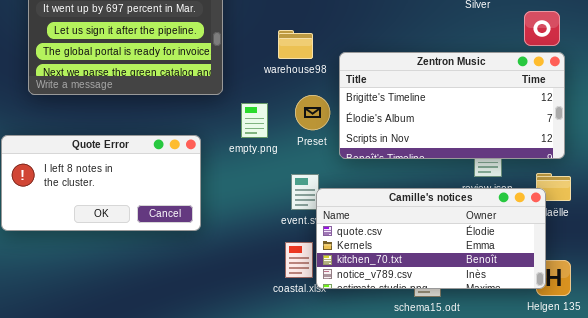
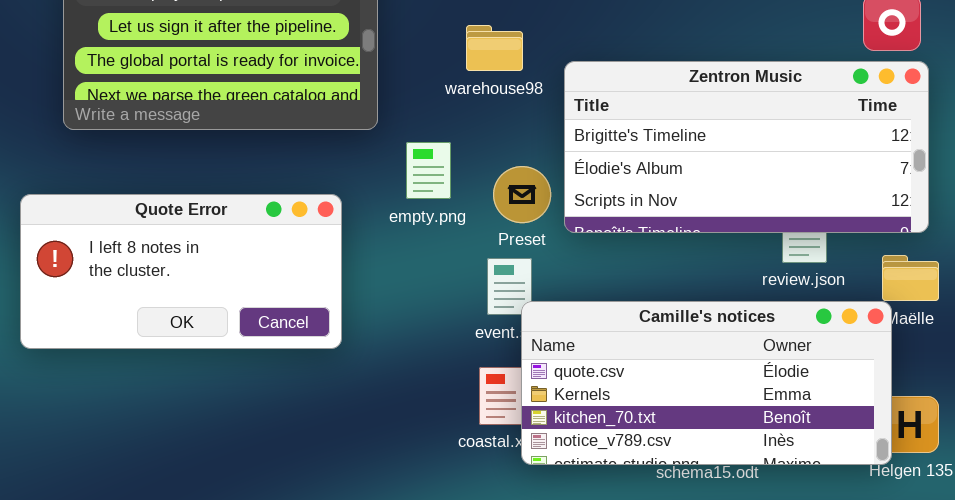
Preset: [295,95,330,130] -> [493,166,551,223], moved
Camille's notices: [316,188,546,289] -> [521,301,892,465], moved

